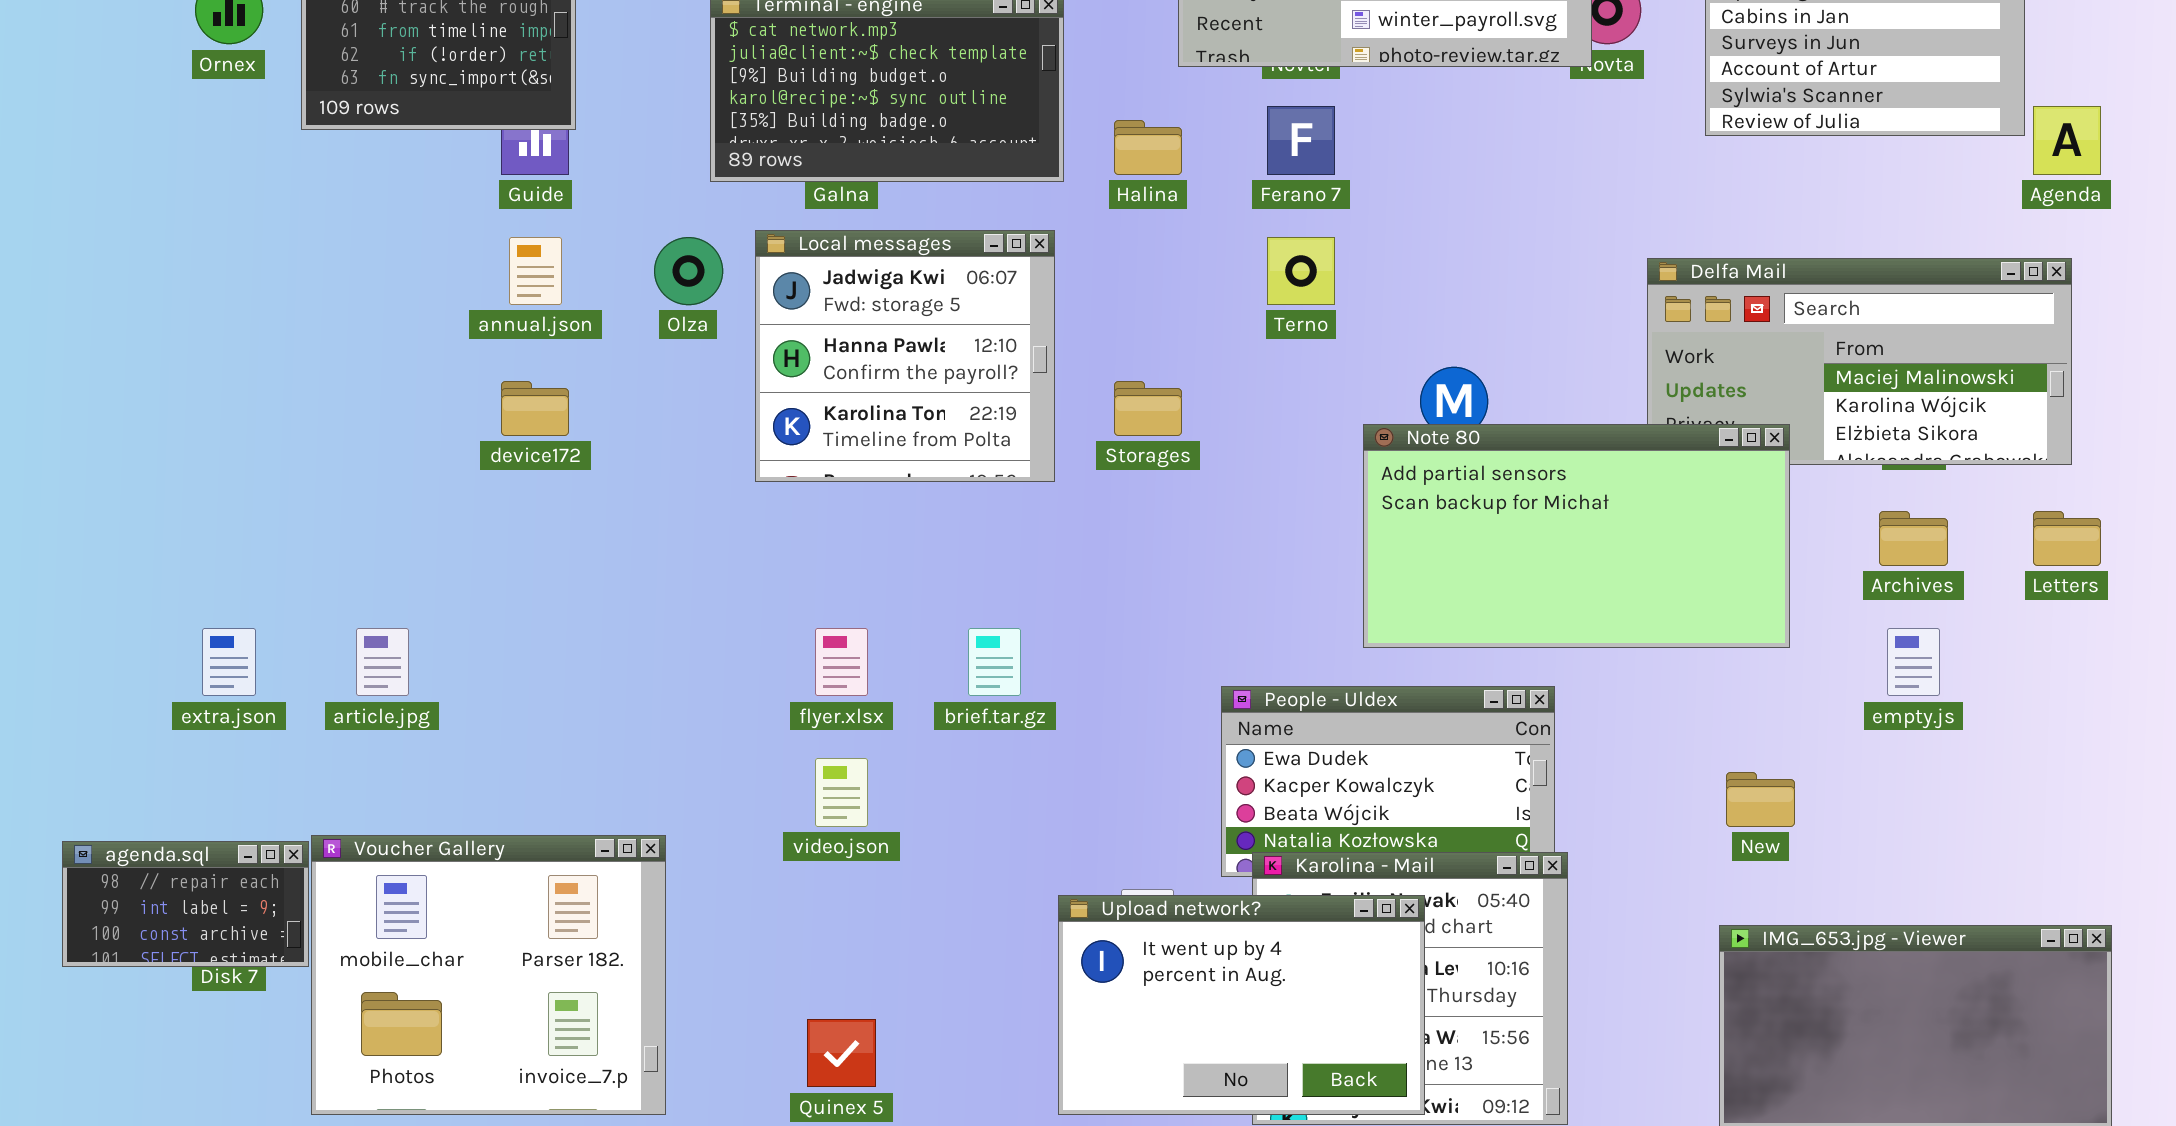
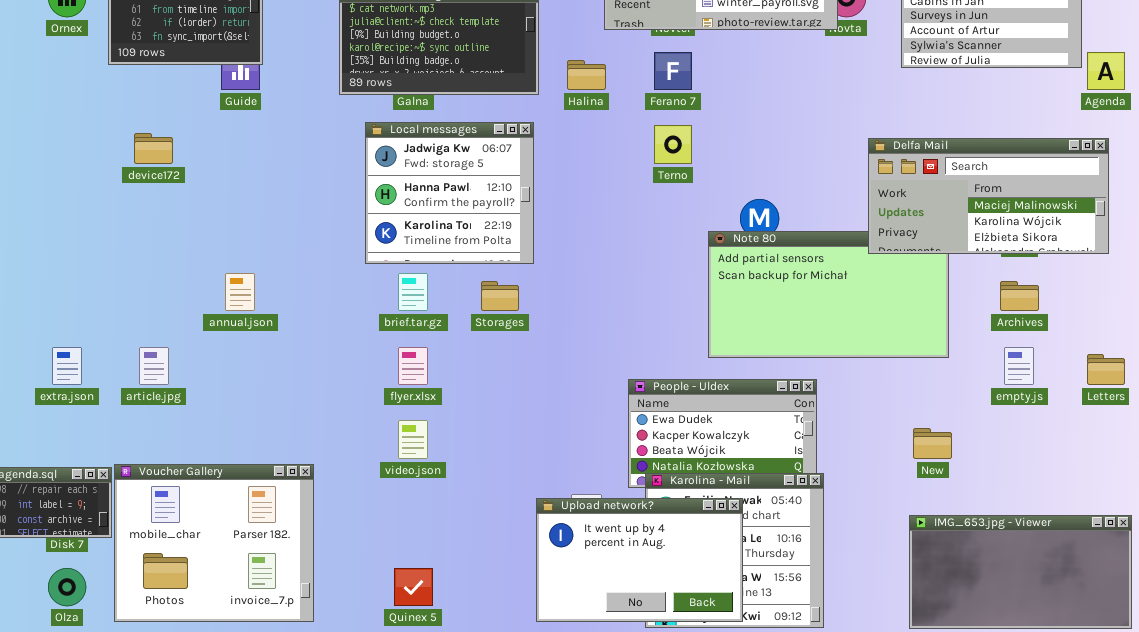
annual.json: [509,237,562,305] -> [225,273,255,311], moved
Olza: [654,237,723,305] -> [48,568,86,606], moved
Delfa Mail: [1647,258,2072,465] -> [868,138,1109,254], raised
device172: [501,381,569,436] -> [134,133,173,164], moved
Storages: [1114,381,1182,436] -> [481,281,519,311], moved
Letters: [2033,511,2101,566] -> [1087,354,1125,385], moved
brief.tar.gz: [968,628,1021,696] -> [398,273,428,311], moved

